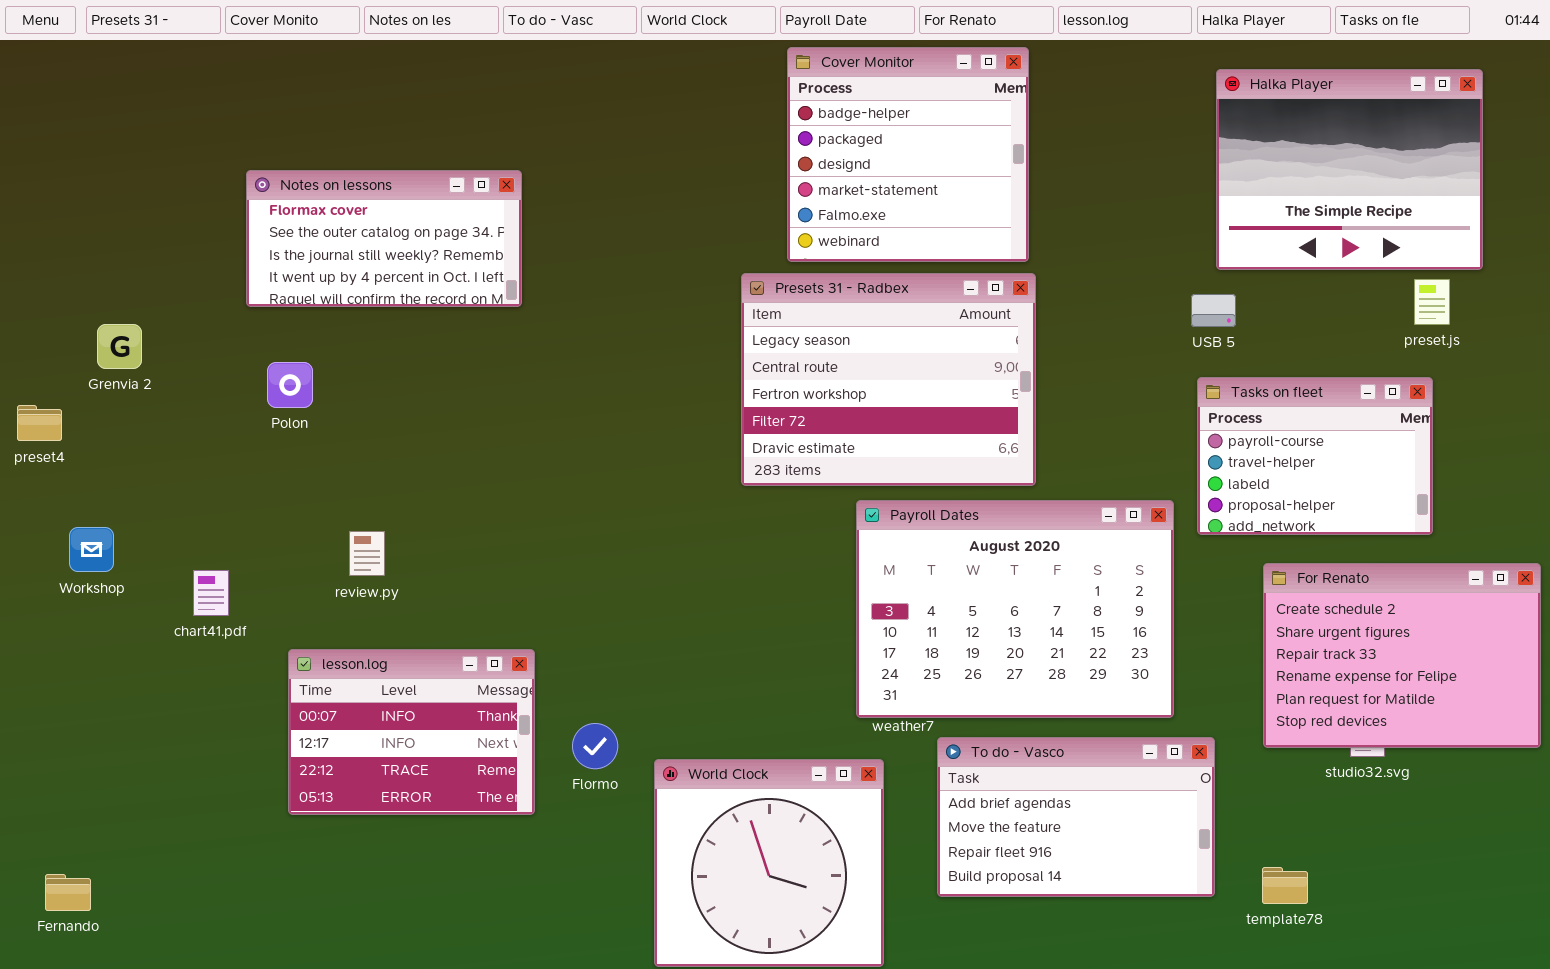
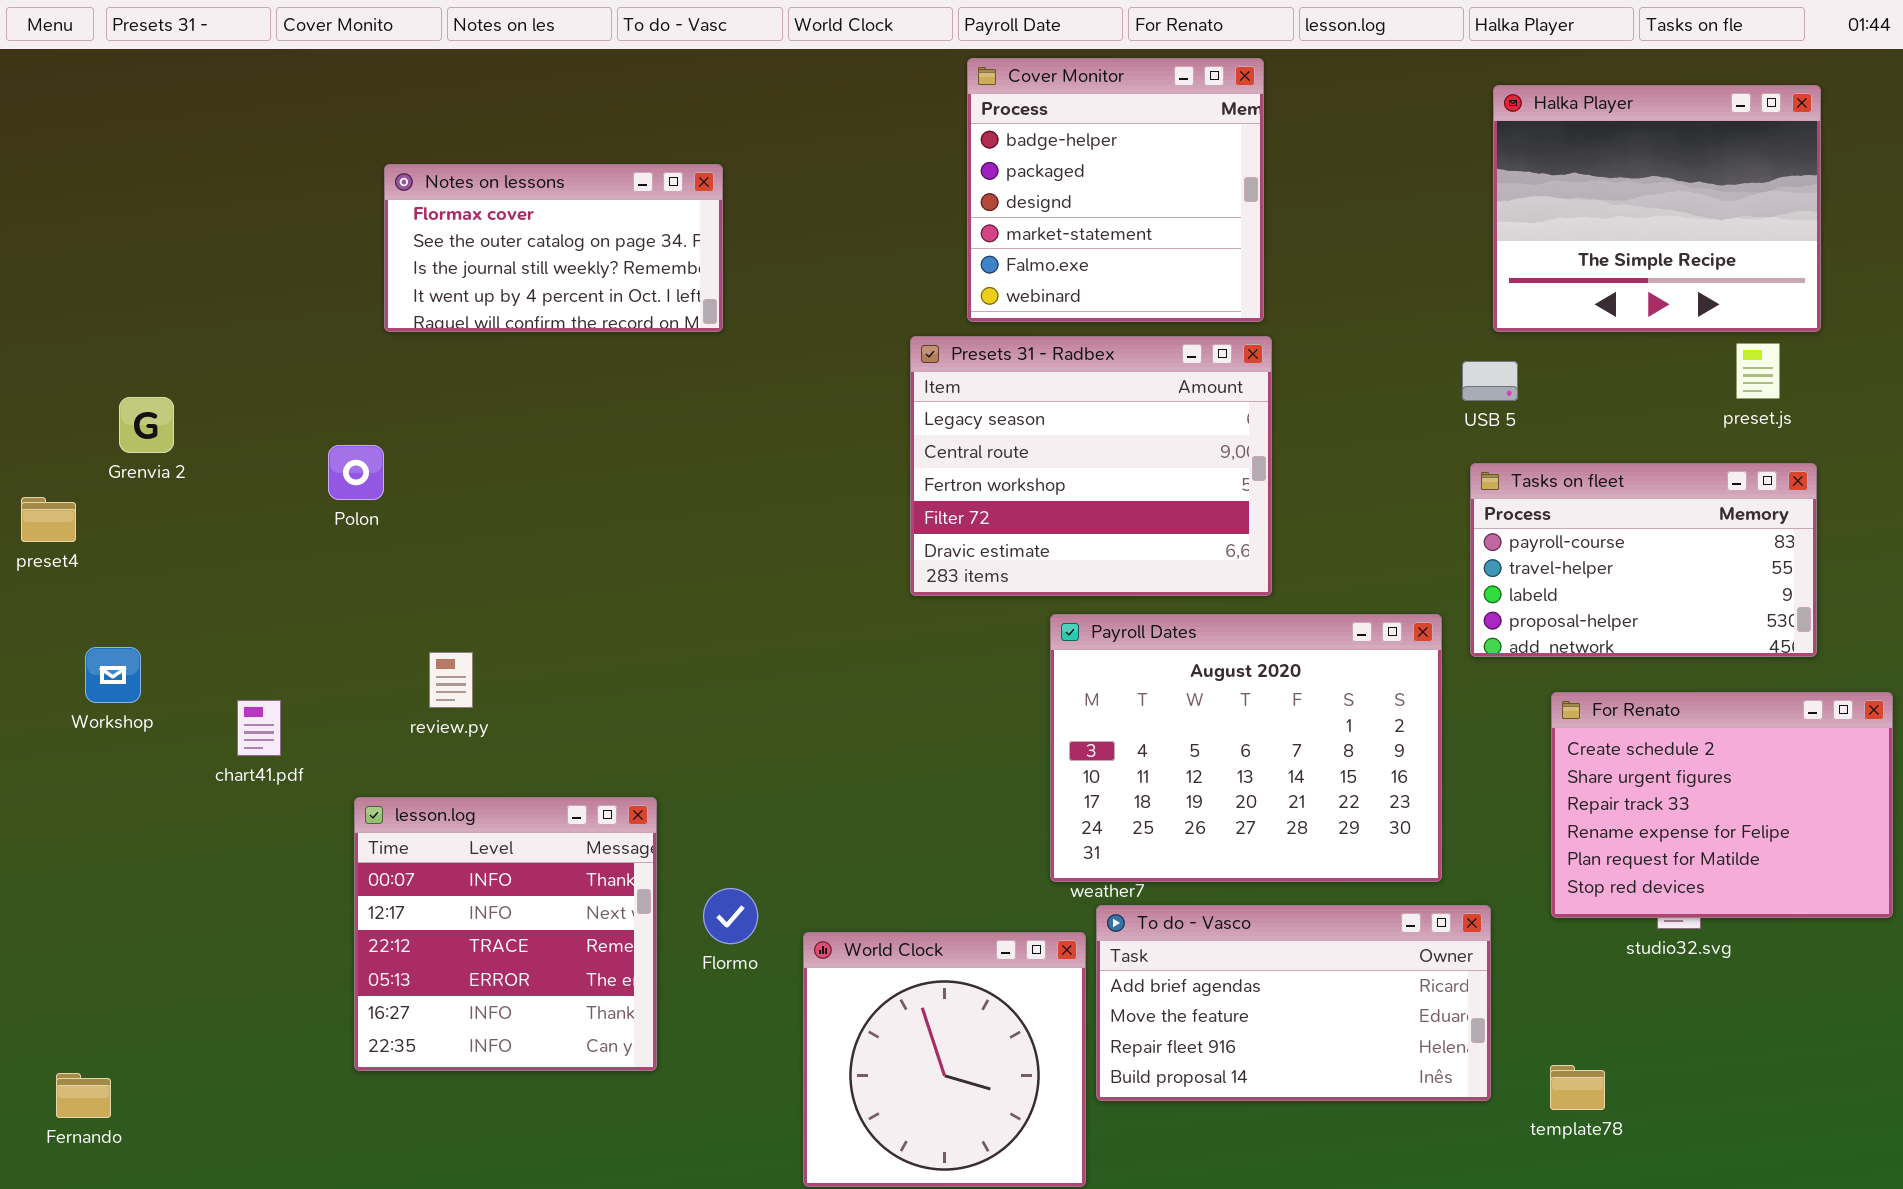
Notes on lessons: [246,170,522,307] -> [384,164,723,332], moved
Tasks on fleet: [1197,377,1433,535] -> [1470,463,1817,657], resized
lesson.log: [288,649,535,815] -> [354,797,657,1071], resized
To do - Vasco: [937,737,1215,897] -> [1096,905,1491,1101], resized

